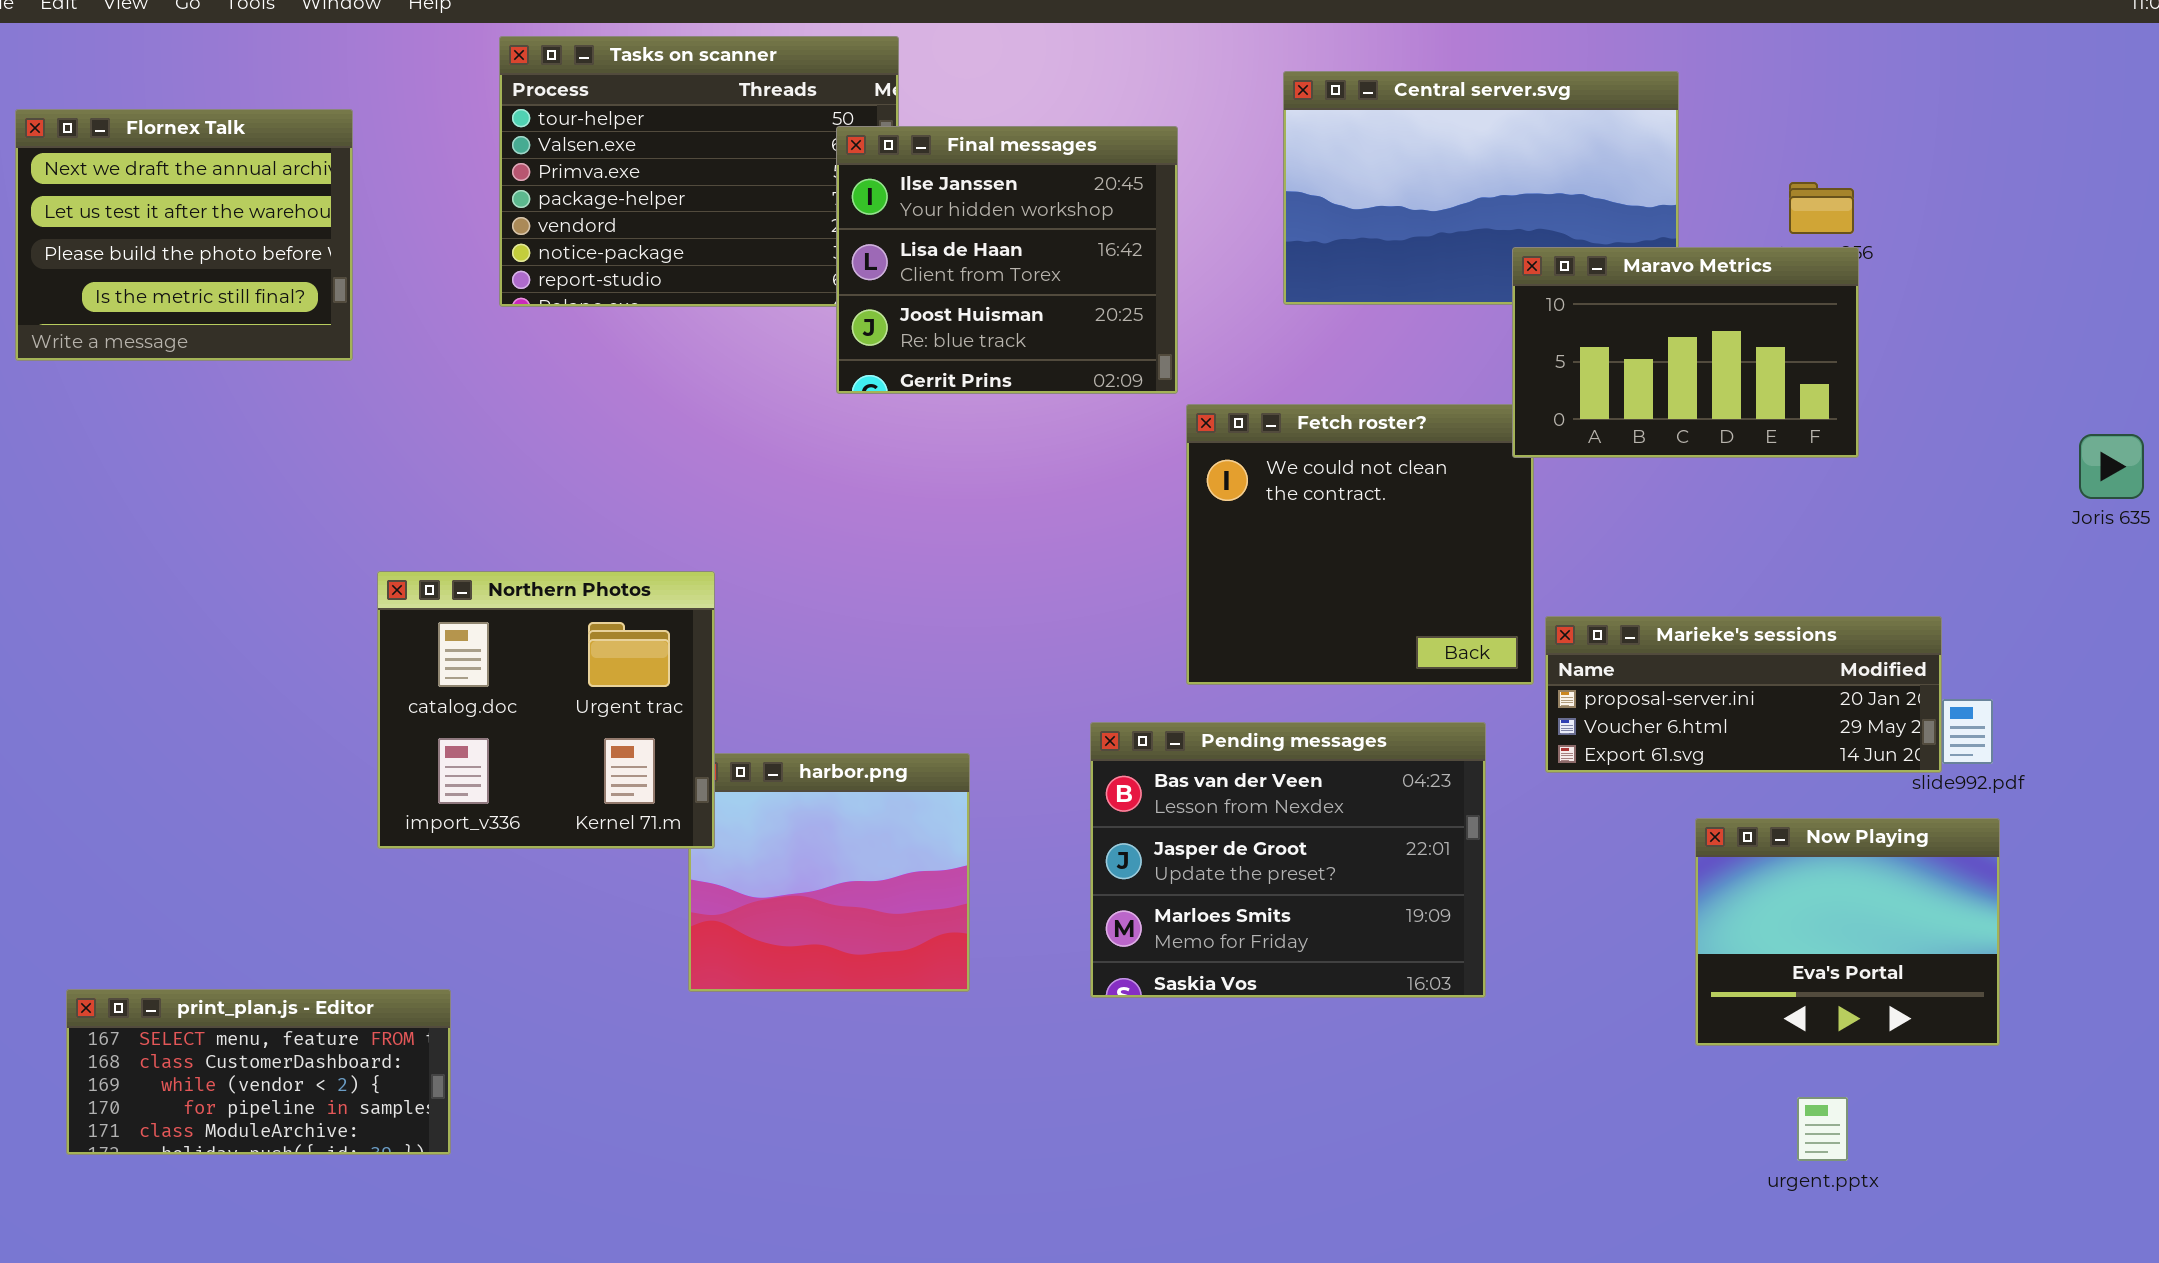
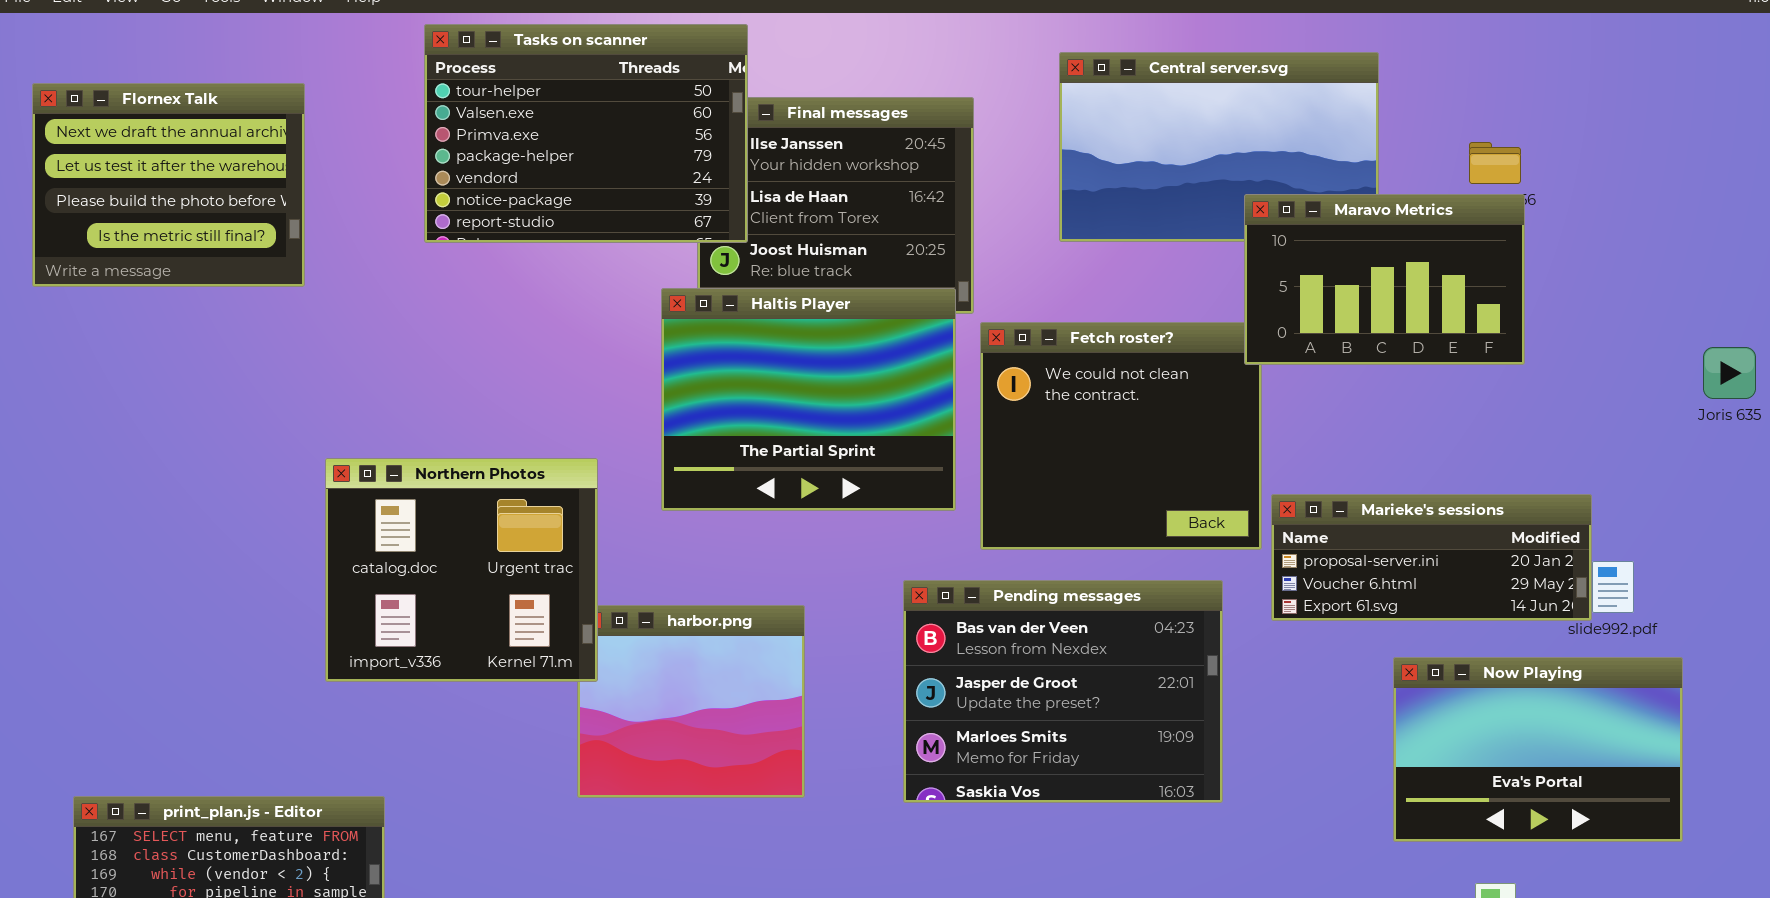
Tasks on scanner: [499,36,899,307] -> [424,24,748,243], raised
Haltis Player: none -> [661,288,956,511], opened
Now Playing: [1695,818,2000,1046] -> [1393,657,1683,842], resized

